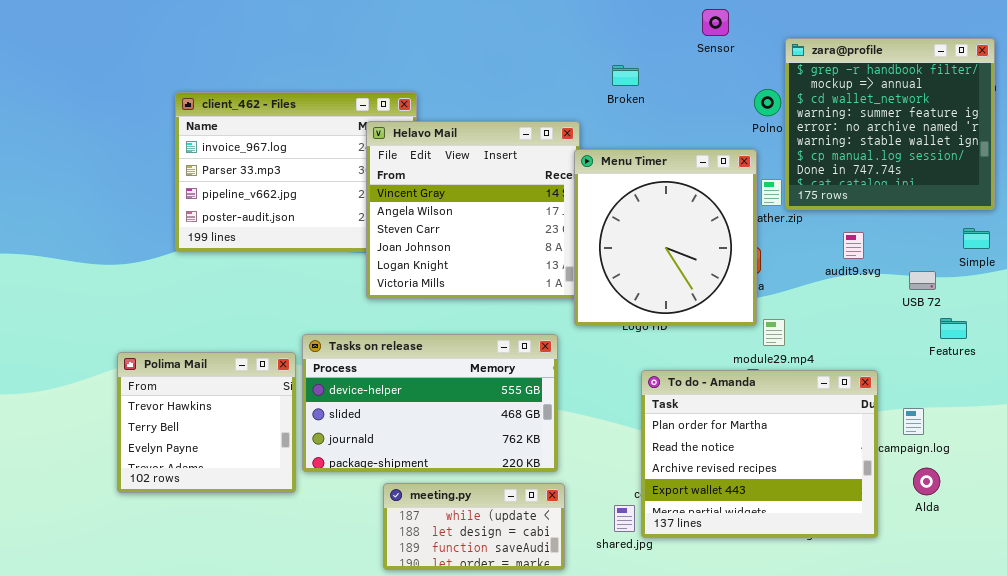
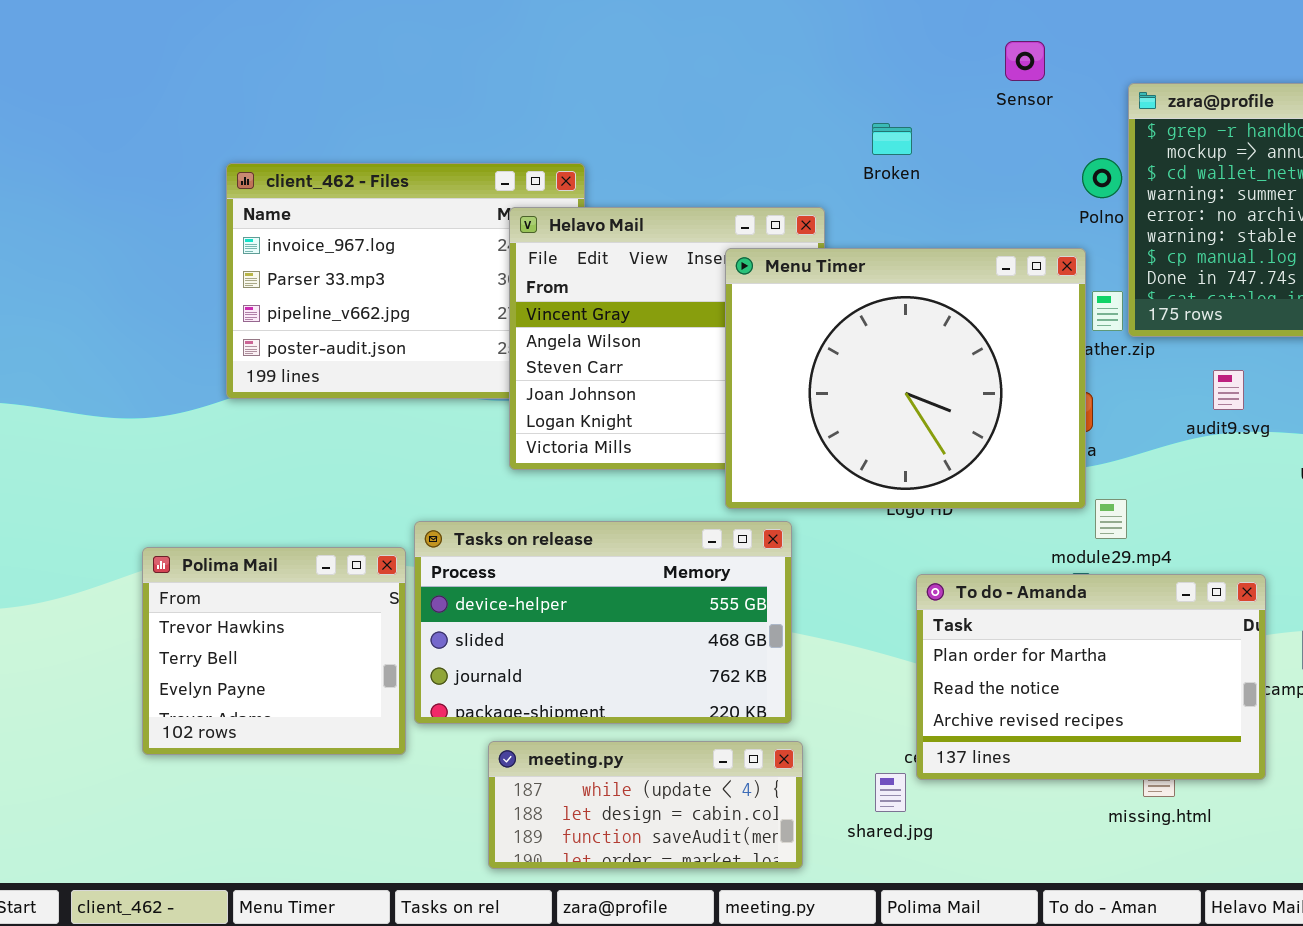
Menu Timer: [574,149,757,326] -> [725,248,1086,509], resized
To do - Amanda: [641,370,878,538] -> [916,574,1266,780], resized
meeting.py: [383,483,565,570] -> [488,741,803,869], resized

